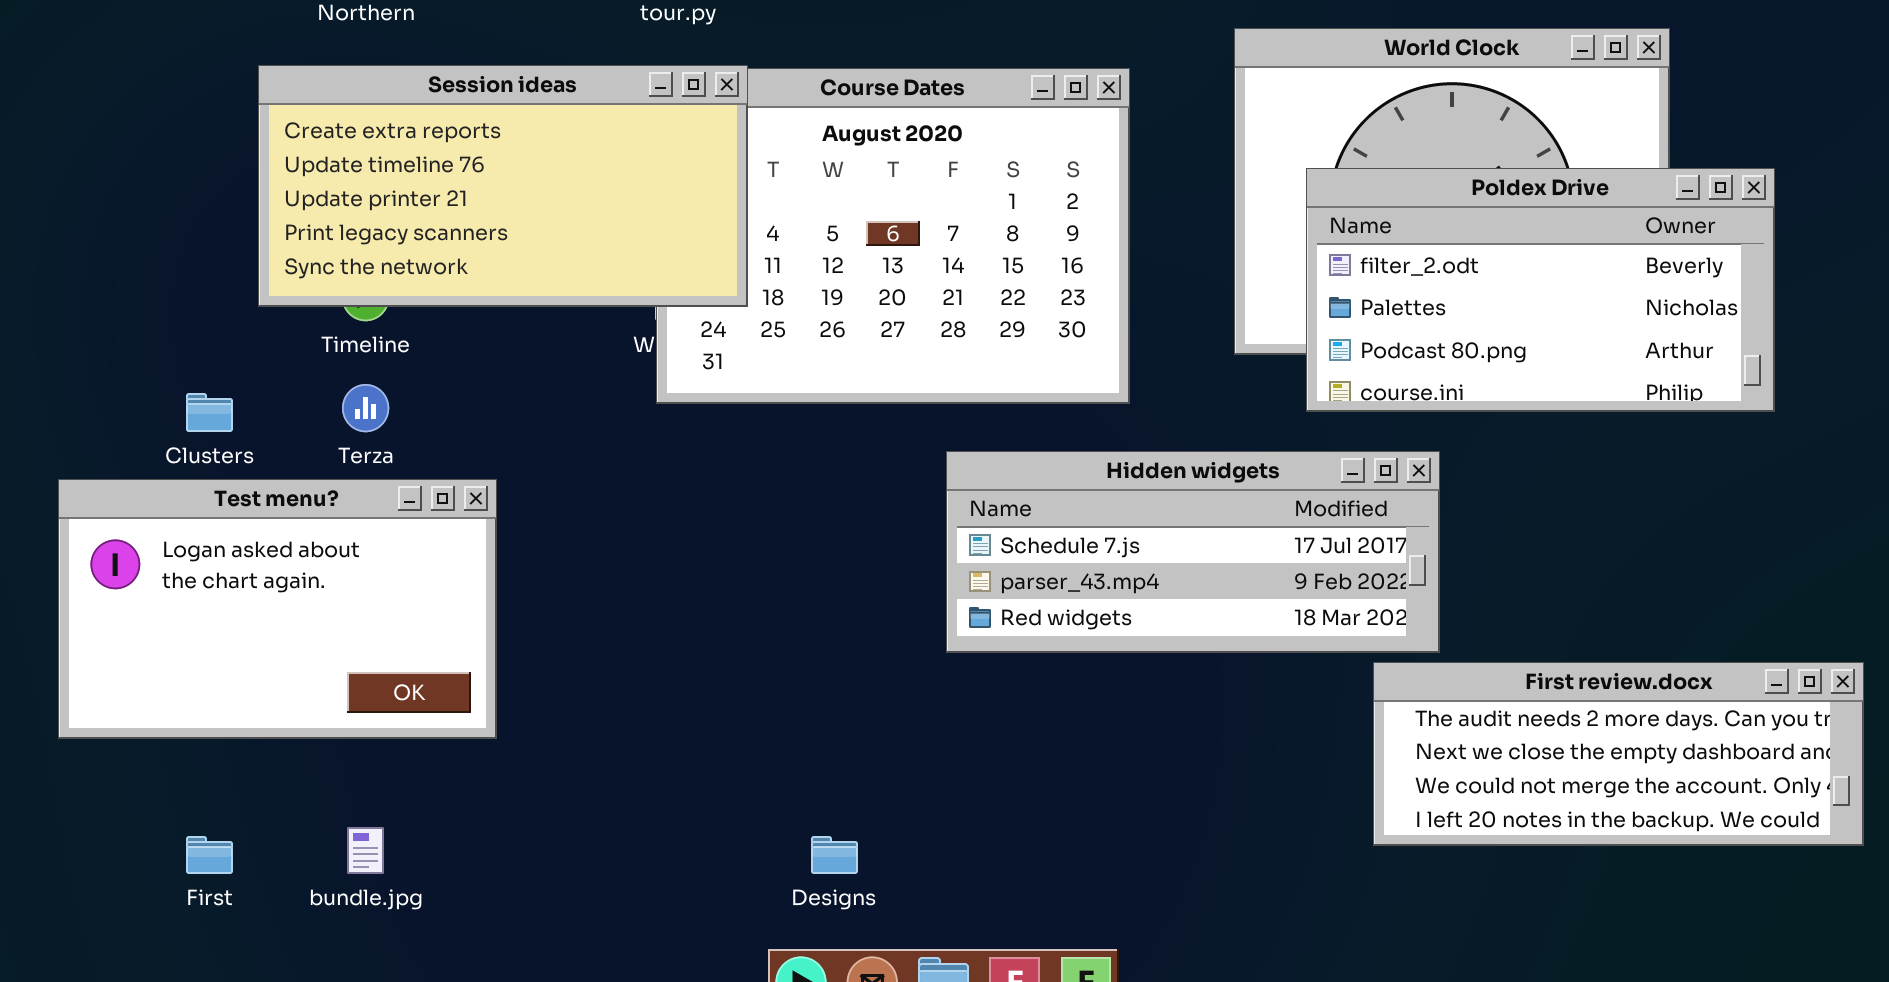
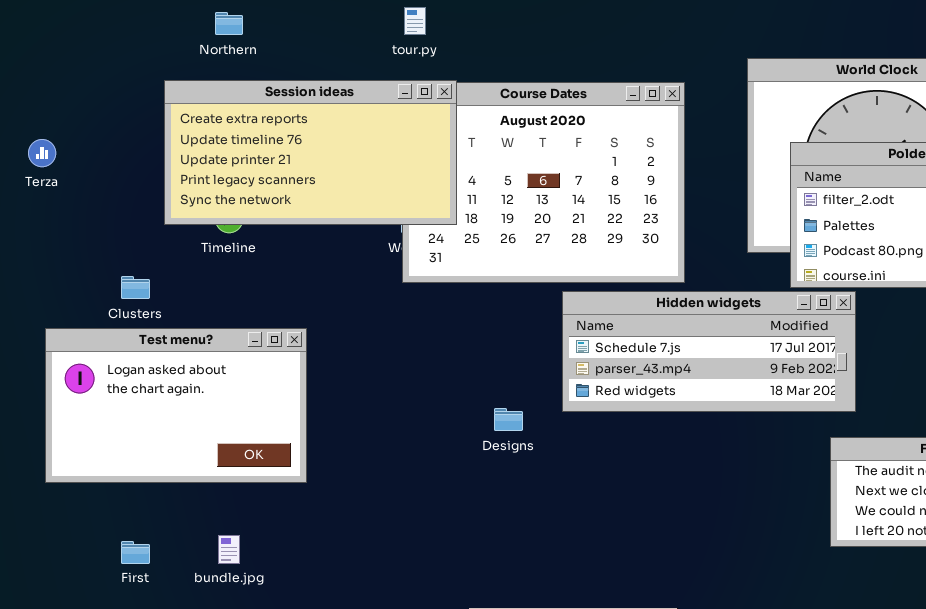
Terza: [342,384,389,432] -> [28,139,56,167], moved
Hidden widgets: [946,451,1440,653] -> [562,291,856,412], moved
Designs: [811,836,858,874] -> [494,408,523,431], moved

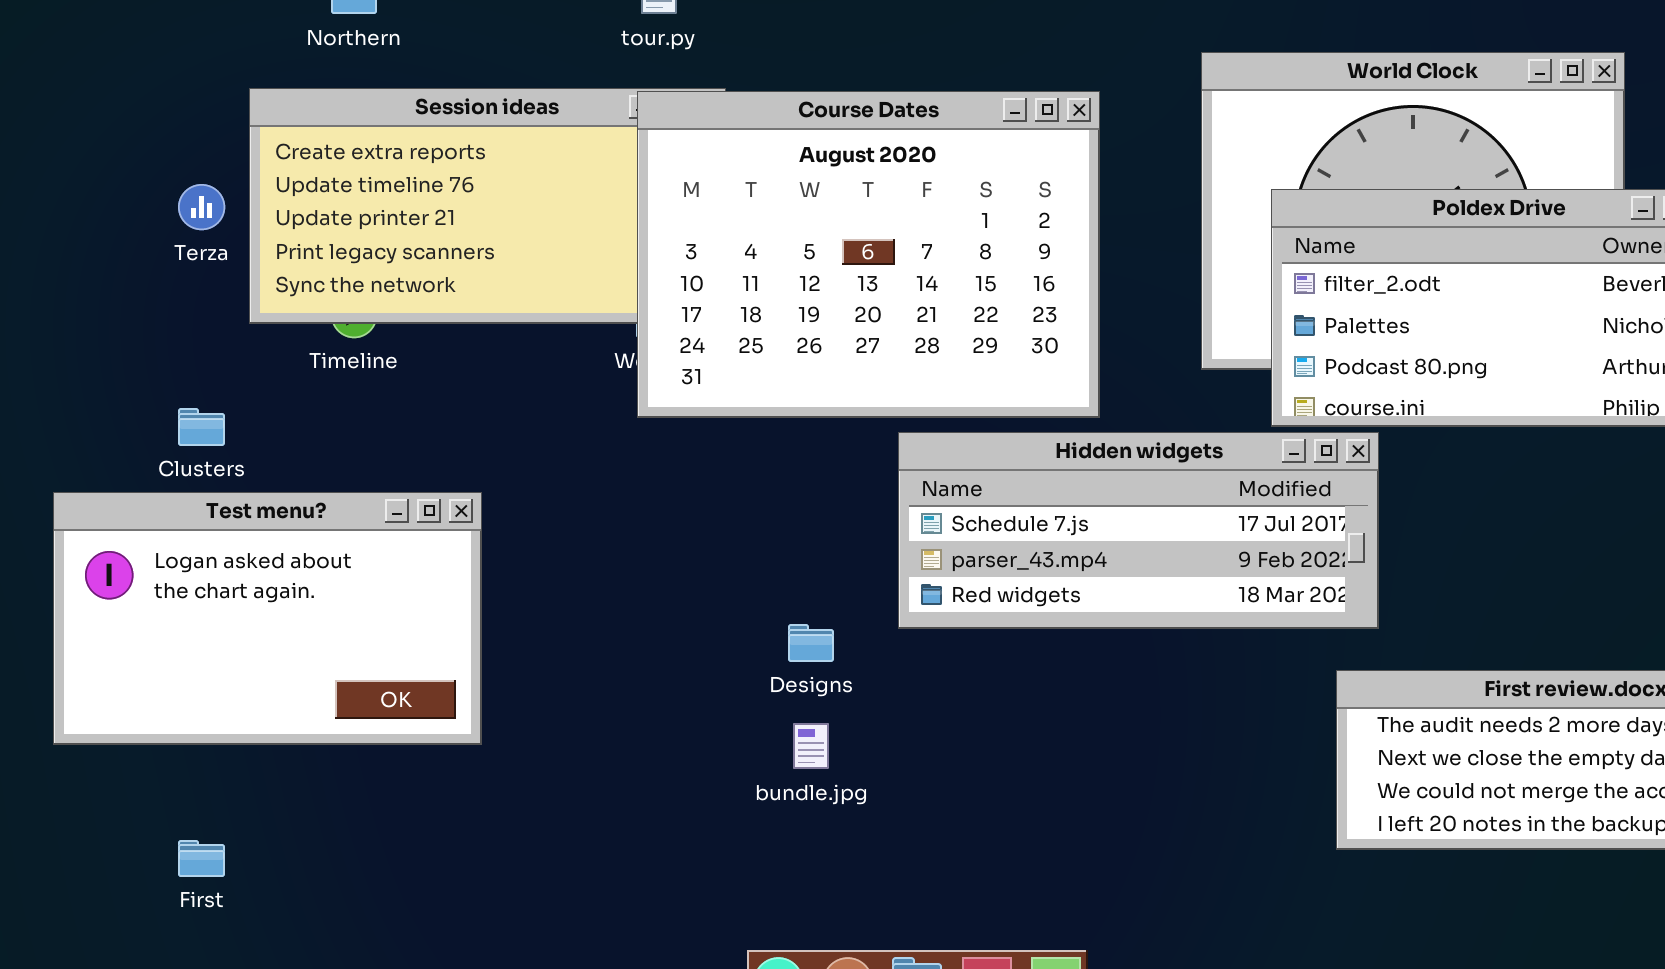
Course Dates: [402,82,685,283] -> [637,91,1100,418], raised
Terza: [28,139,56,167] -> [178,184,225,230], moved
bundle.jpg: [218,535,240,564] -> [793,723,829,769], moved

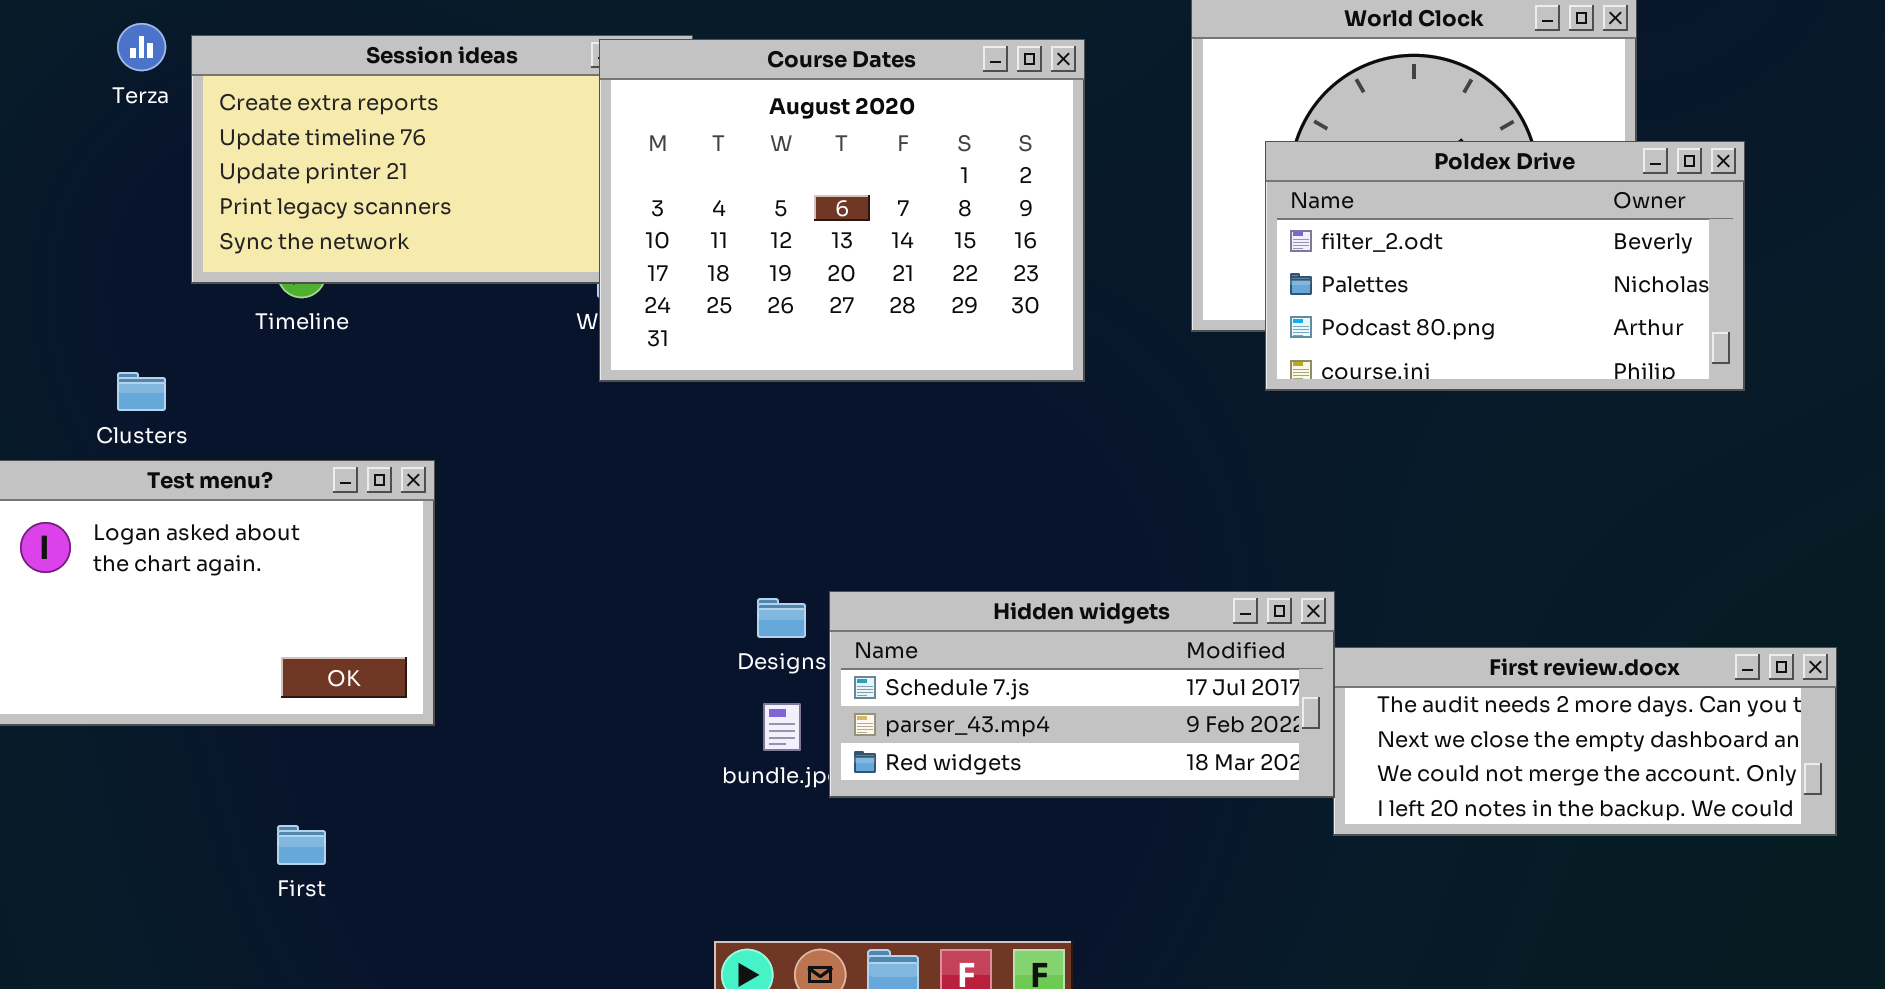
Terza: [178,184,225,230] -> [117,23,166,71], moved
Hidden widgets: [898,432,1379,629] -> [829,591,1335,798], moved
First: [178,840,225,877] -> [277,825,326,865], moved

